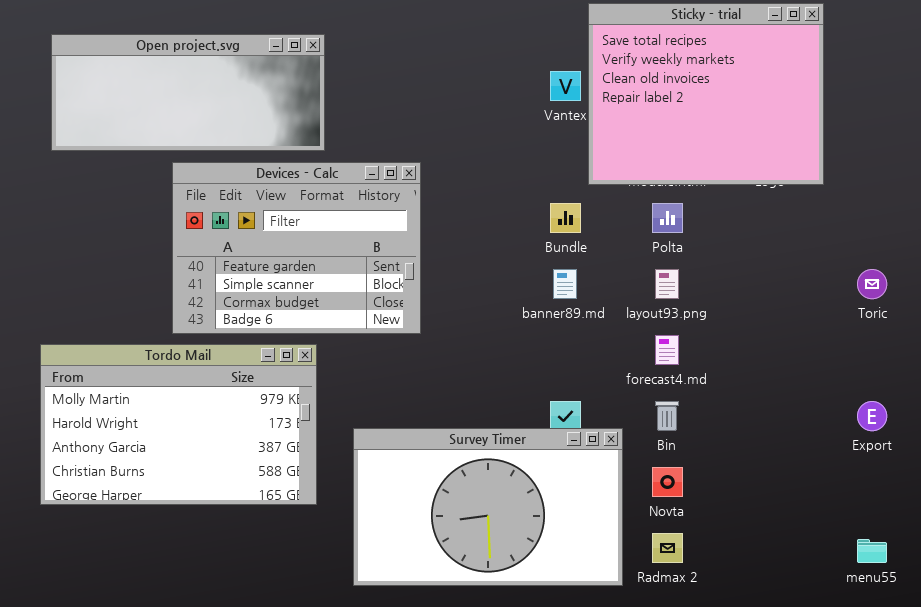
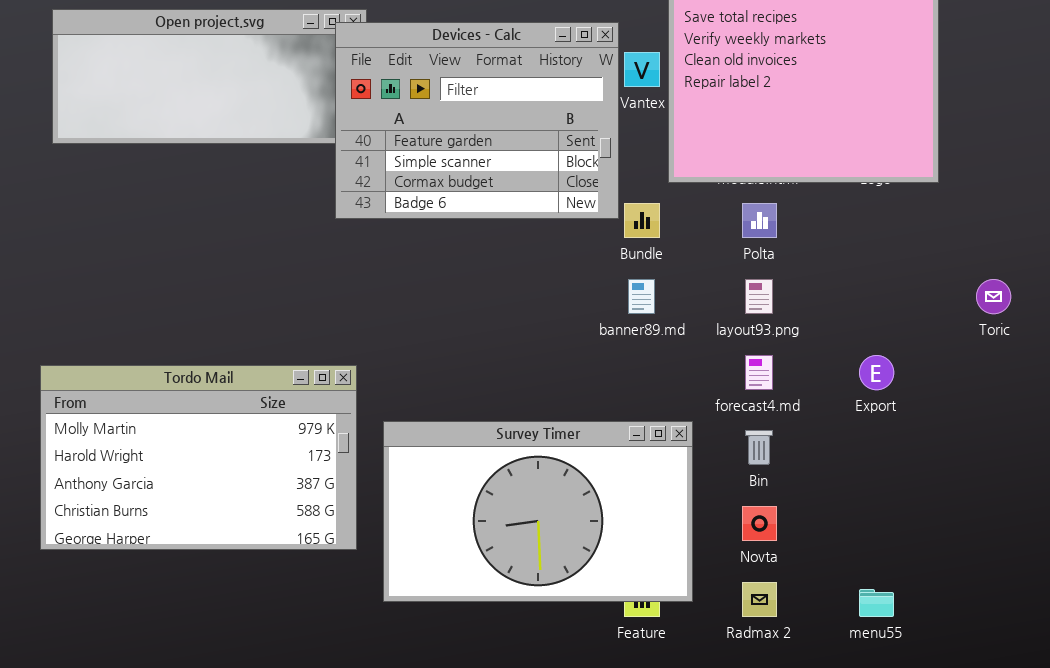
Devices - Calc: [172,162,421,334] -> [335,22,619,219], moved
Export: [857,401,887,431] -> [859,355,894,390], moved
Survey Timer: [353,428,623,586] -> [383,421,693,602], moved
menu55: [857,539,887,563] -> [859,589,894,617], moved

